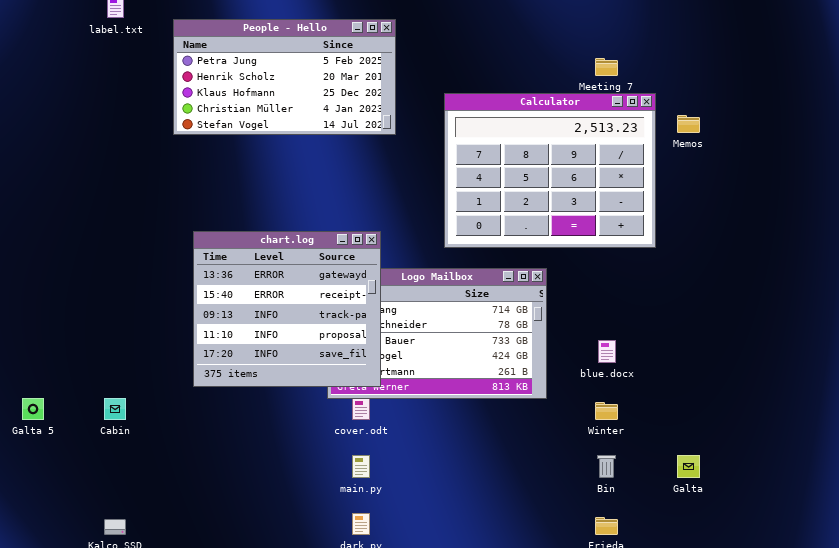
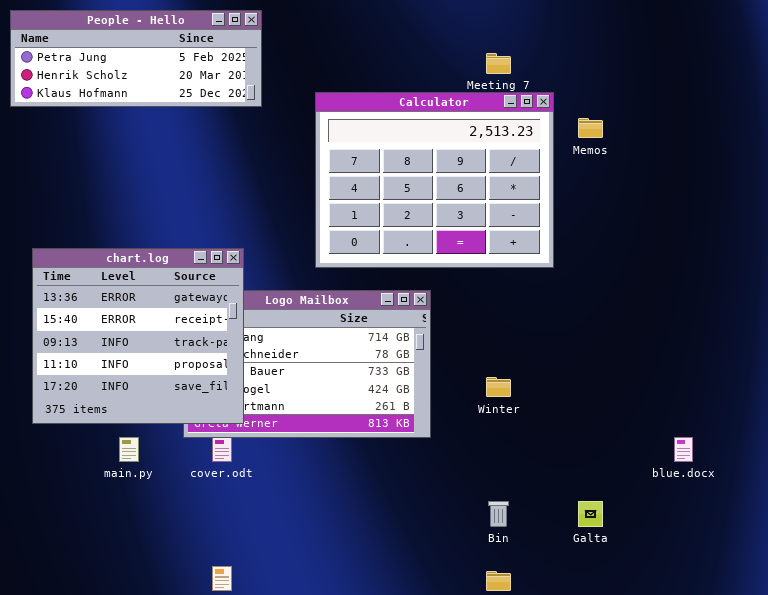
People - Hello: [173,19,396,135] -> [10,10,262,107], resized
blue.docx: [598,340,616,363] -> [674,437,693,462], moved
Winter: [595,402,618,420] -> [486,377,511,397], moved
main.py: [352,455,370,478] -> [119,437,139,462], moved

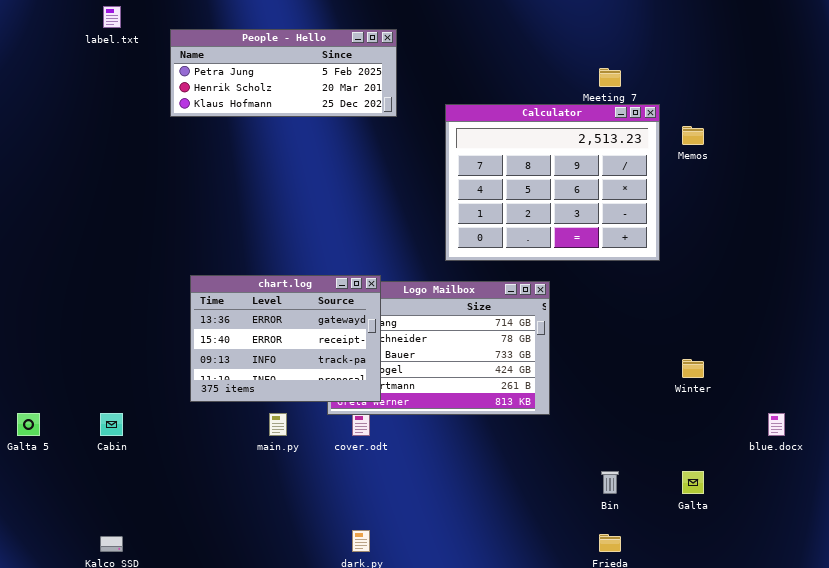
chart.log: [32,248,244,424] -> [190,275,381,402], resized
Winter: [486,377,511,397] -> [682,359,704,378], moved

